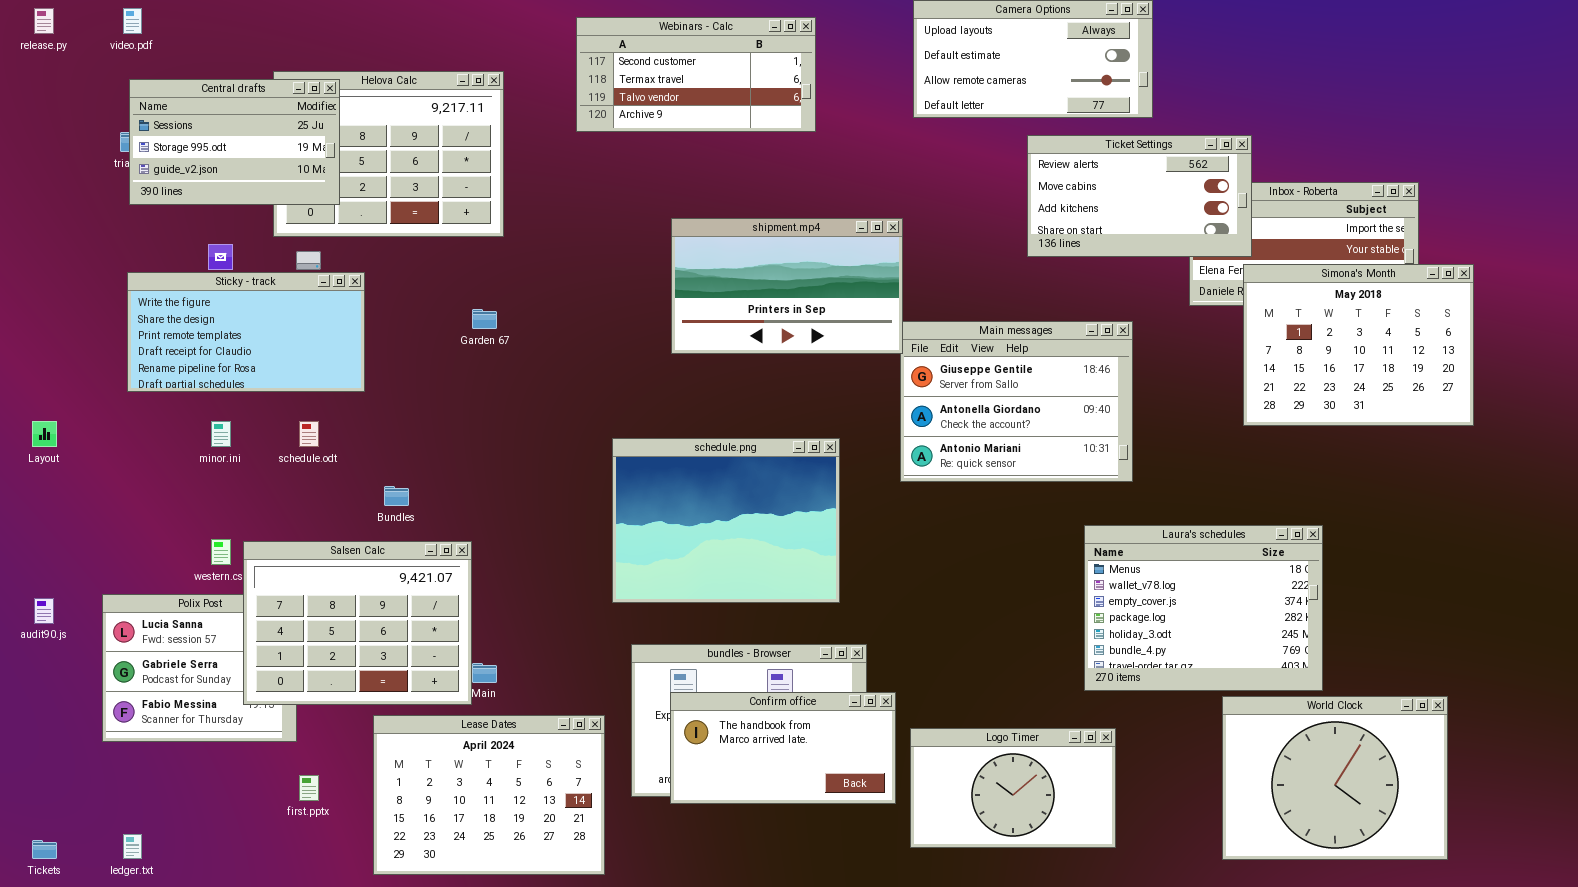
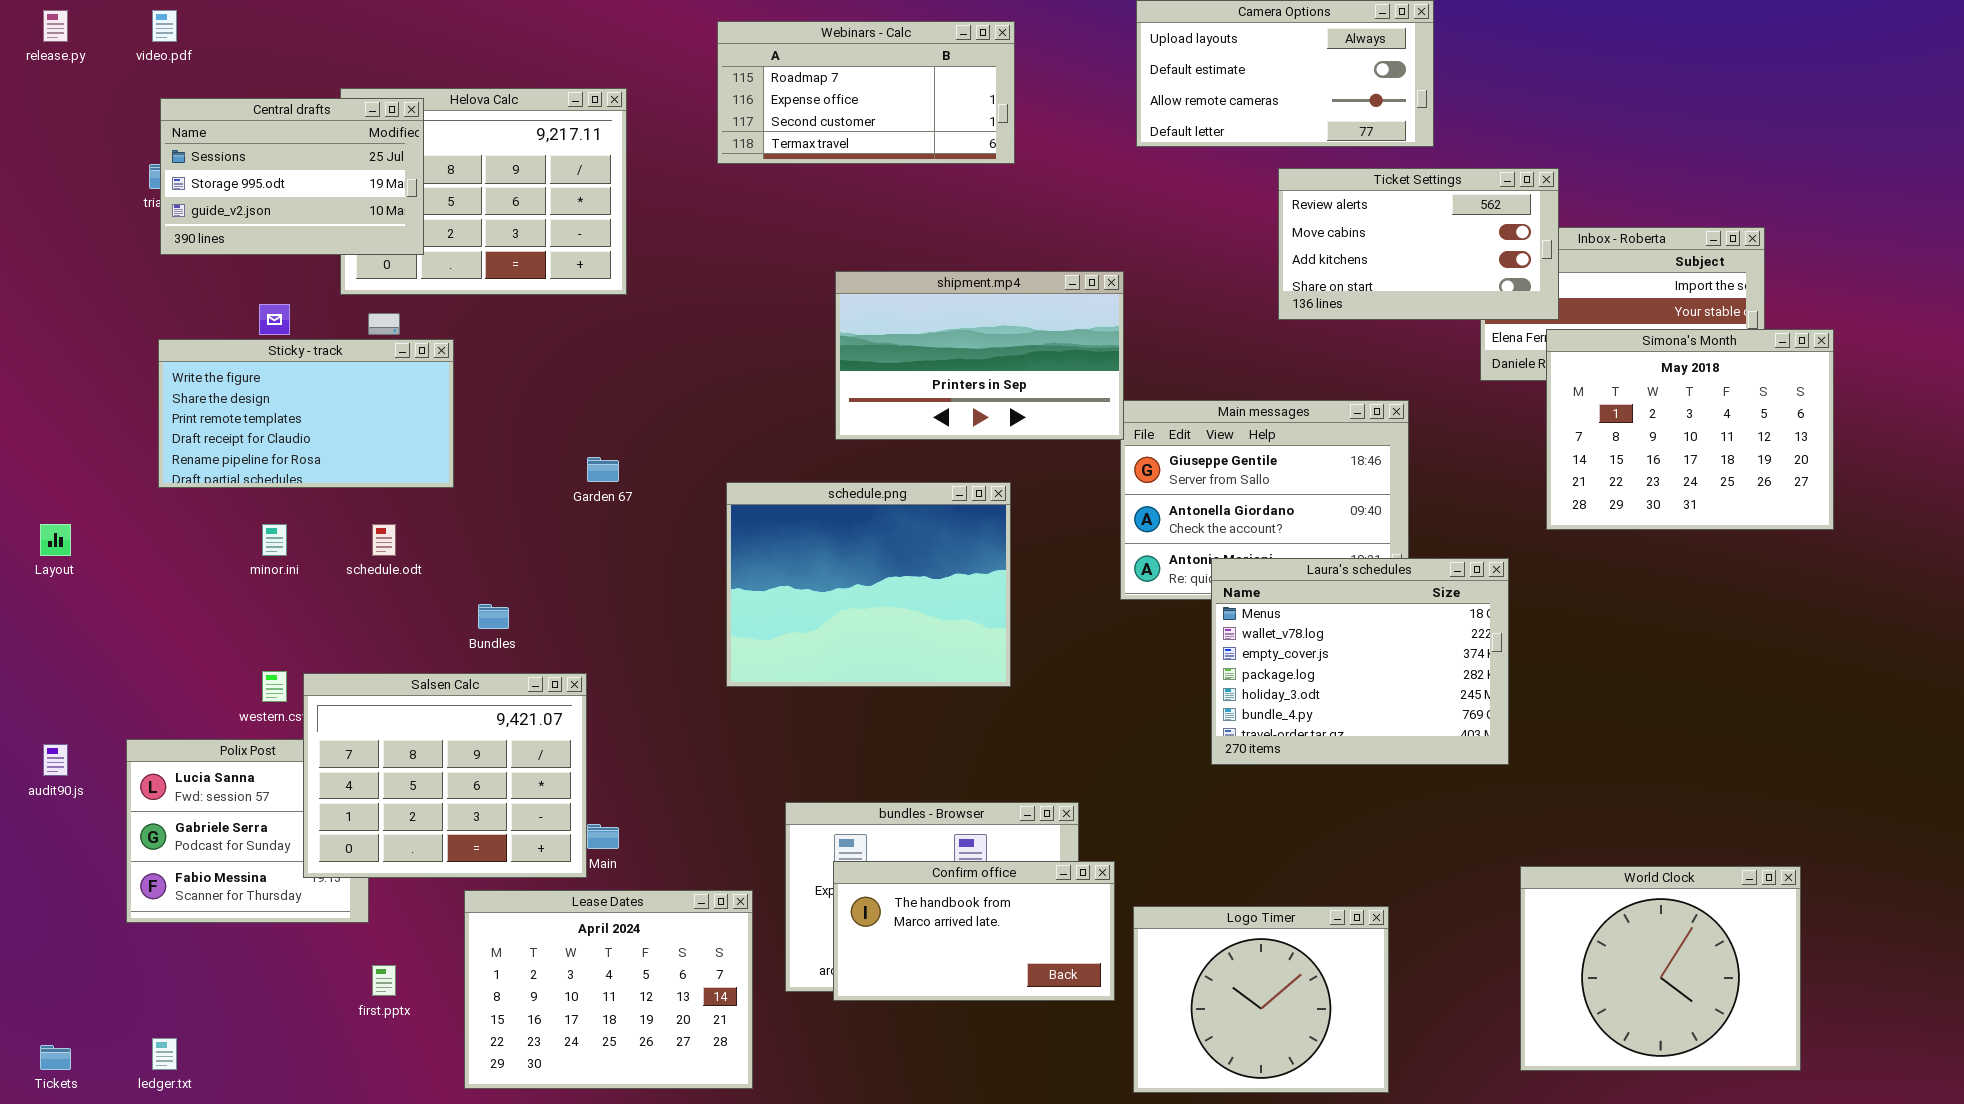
Webinars - Calc: [576,17,816,132] -> [717,21,1015,164], scrolled up 2 rows
Garden 67: [472,309,497,329] -> [587,457,619,482], moved
schedule.png: [612,438,840,603] -> [726,482,1011,687], moved
Laura's schedules: [1084,525,1323,691] -> [1211,558,1509,765], moved
Logo Timer: [910,728,1116,848] -> [1133,906,1389,1093], resized

